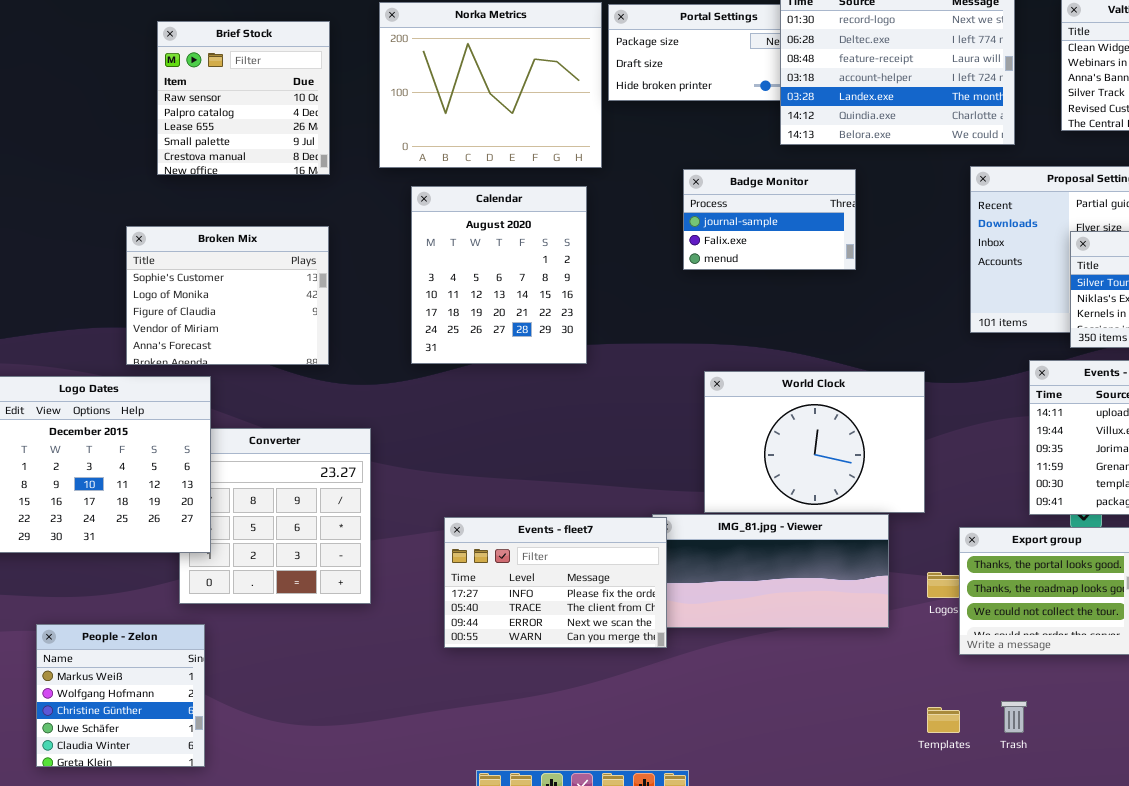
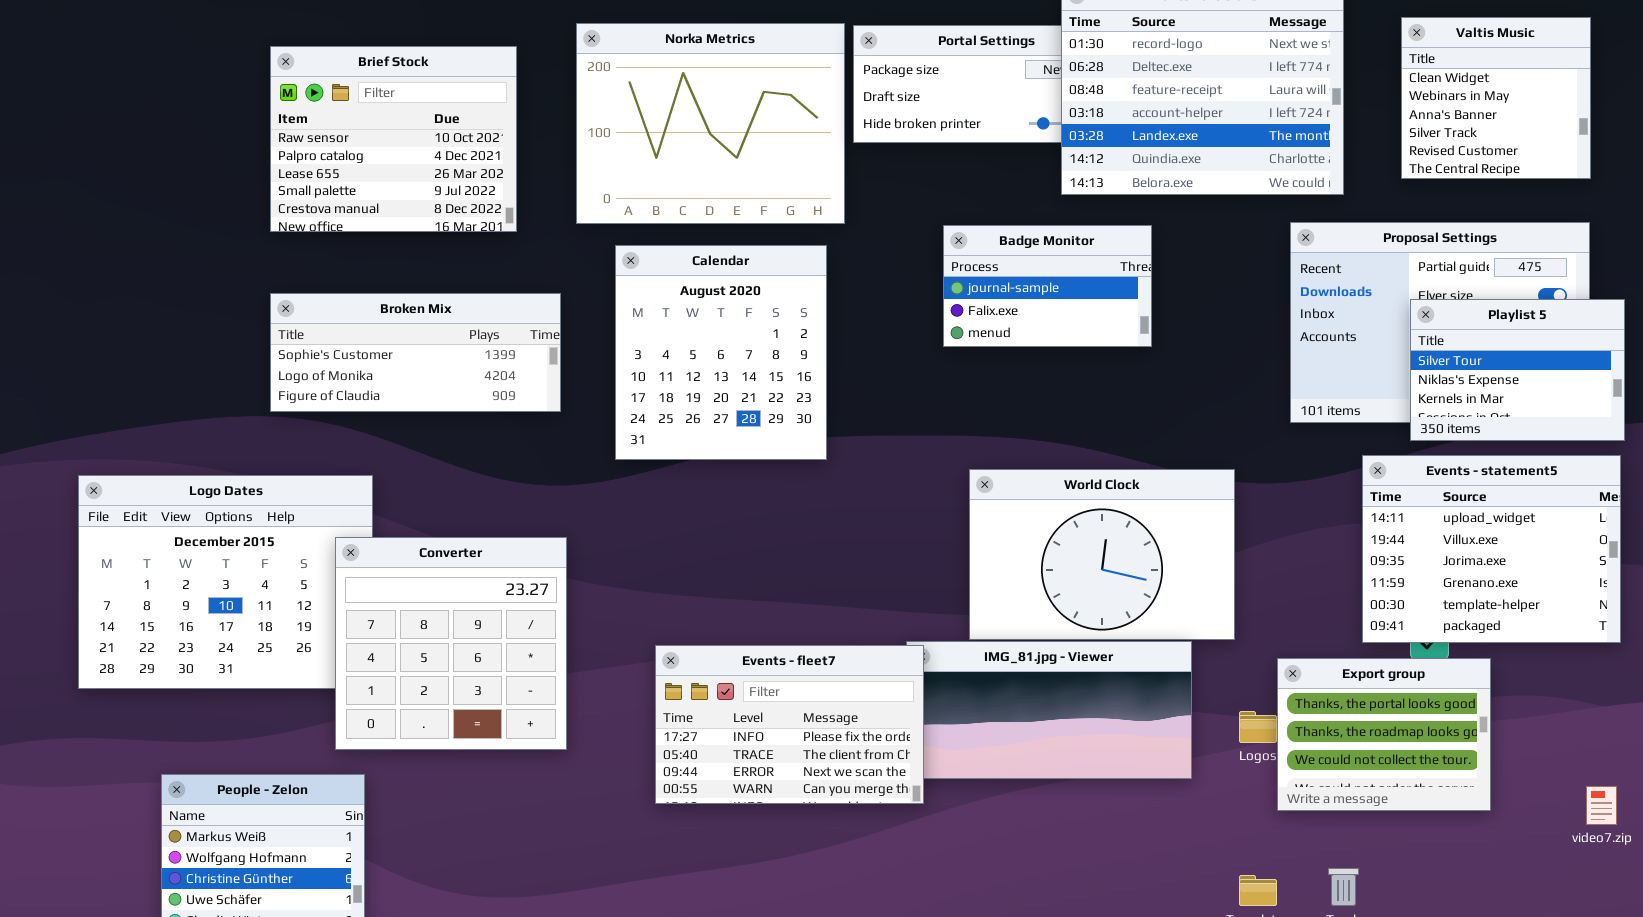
Brief Stock: [157,21,330,175] -> [270,46,517,232], resized
Broken Mix: [126,226,329,365] -> [270,293,561,412], resized
Converter: [179,428,371,604] -> [335,537,567,750], raised

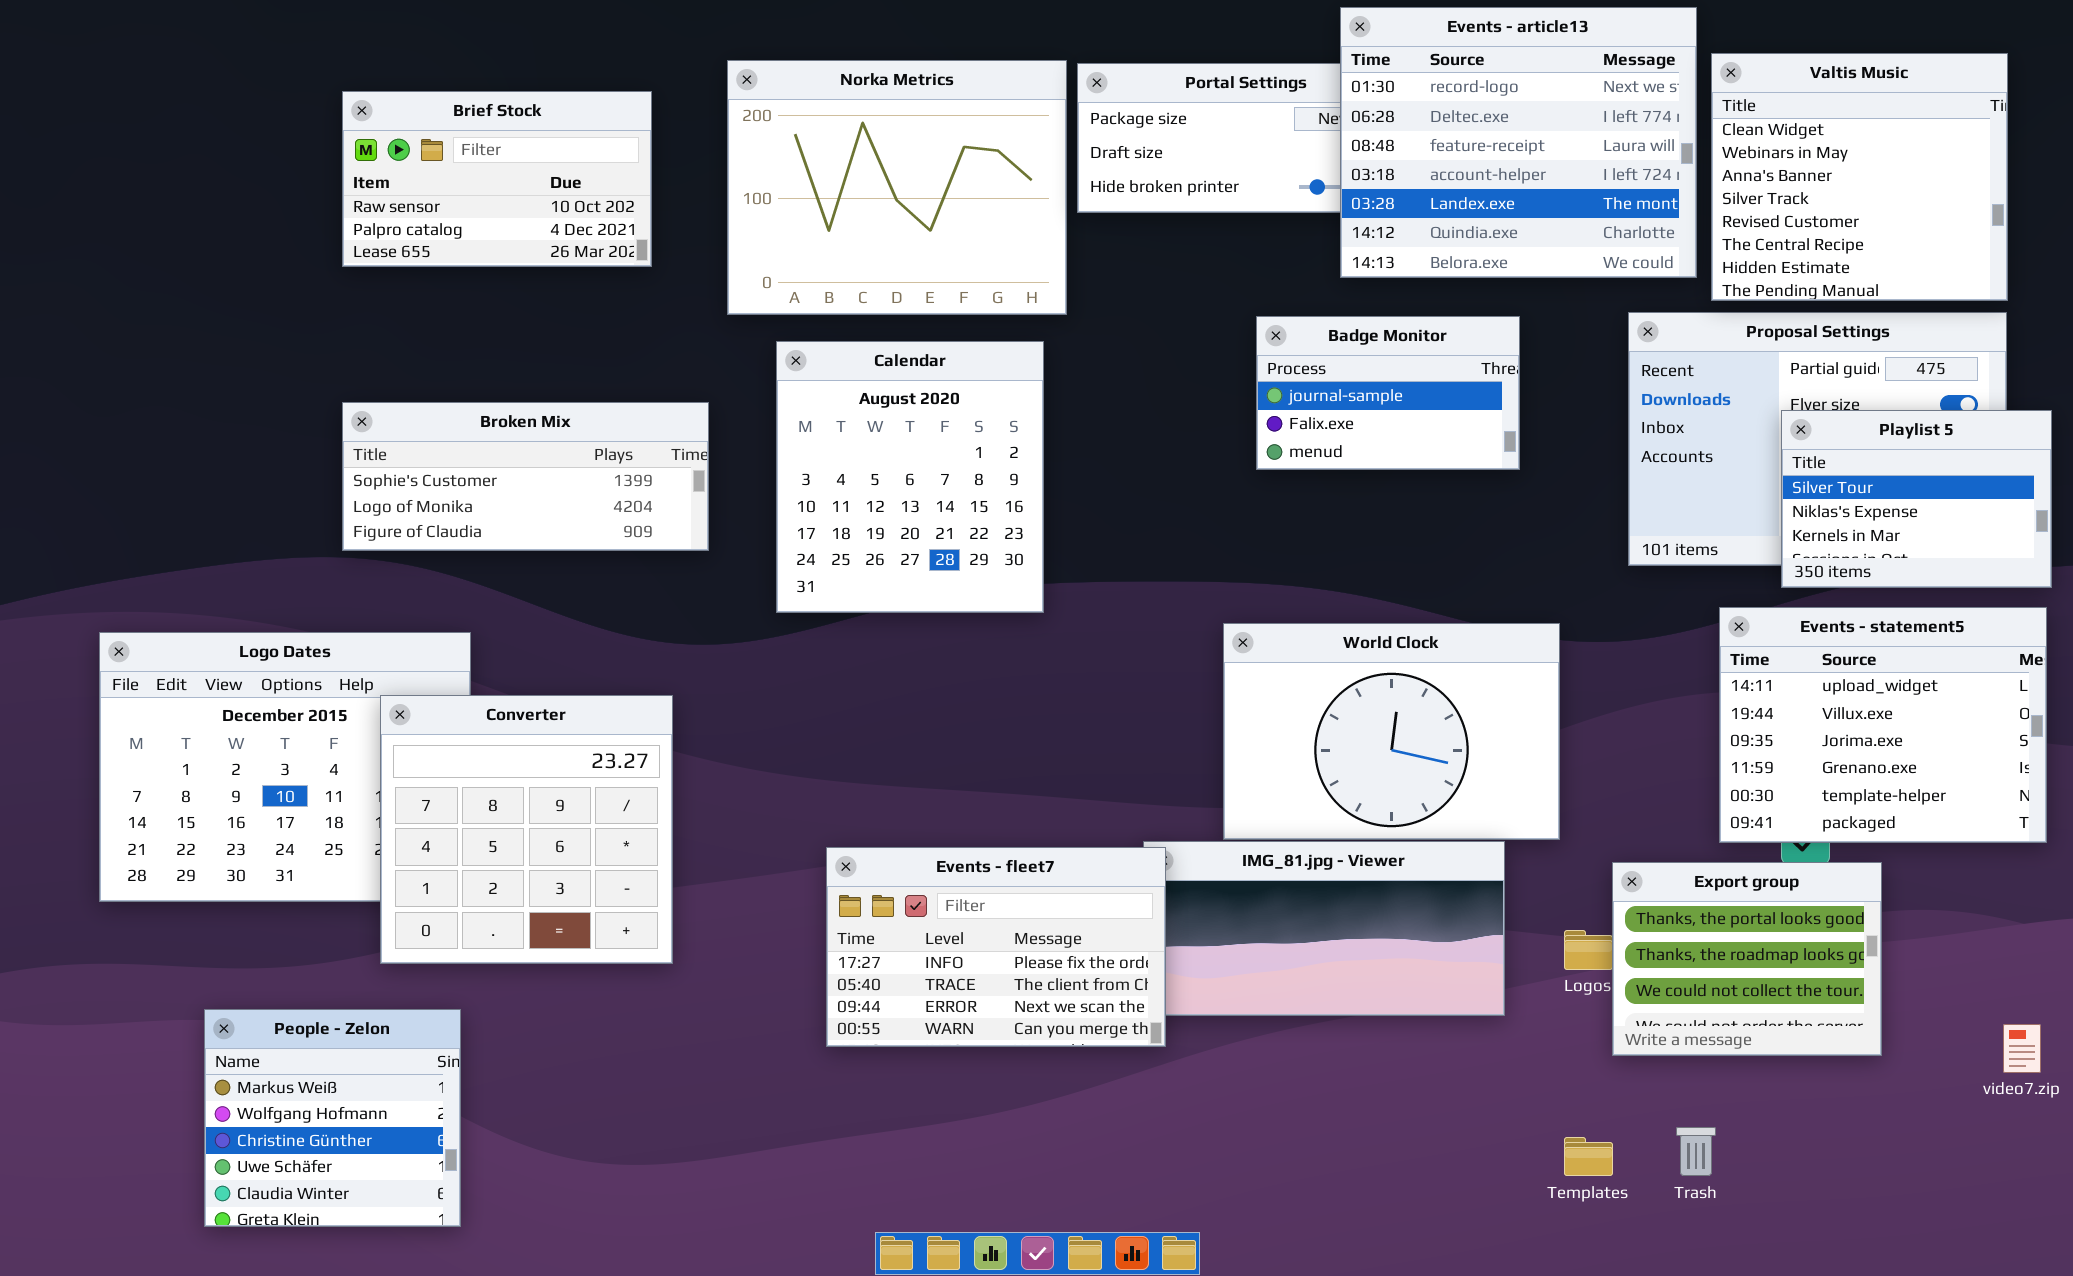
Valtis Music: [1401,17,1591,179] -> [1711,53,2008,301], resized
Brief Stock: [270,46,517,232] -> [342,91,652,267], resized
Badge Monitor: [943,225,1152,347] -> [1256,316,1520,470], moved
Converter: [335,537,567,750] -> [380,695,673,964], moved

